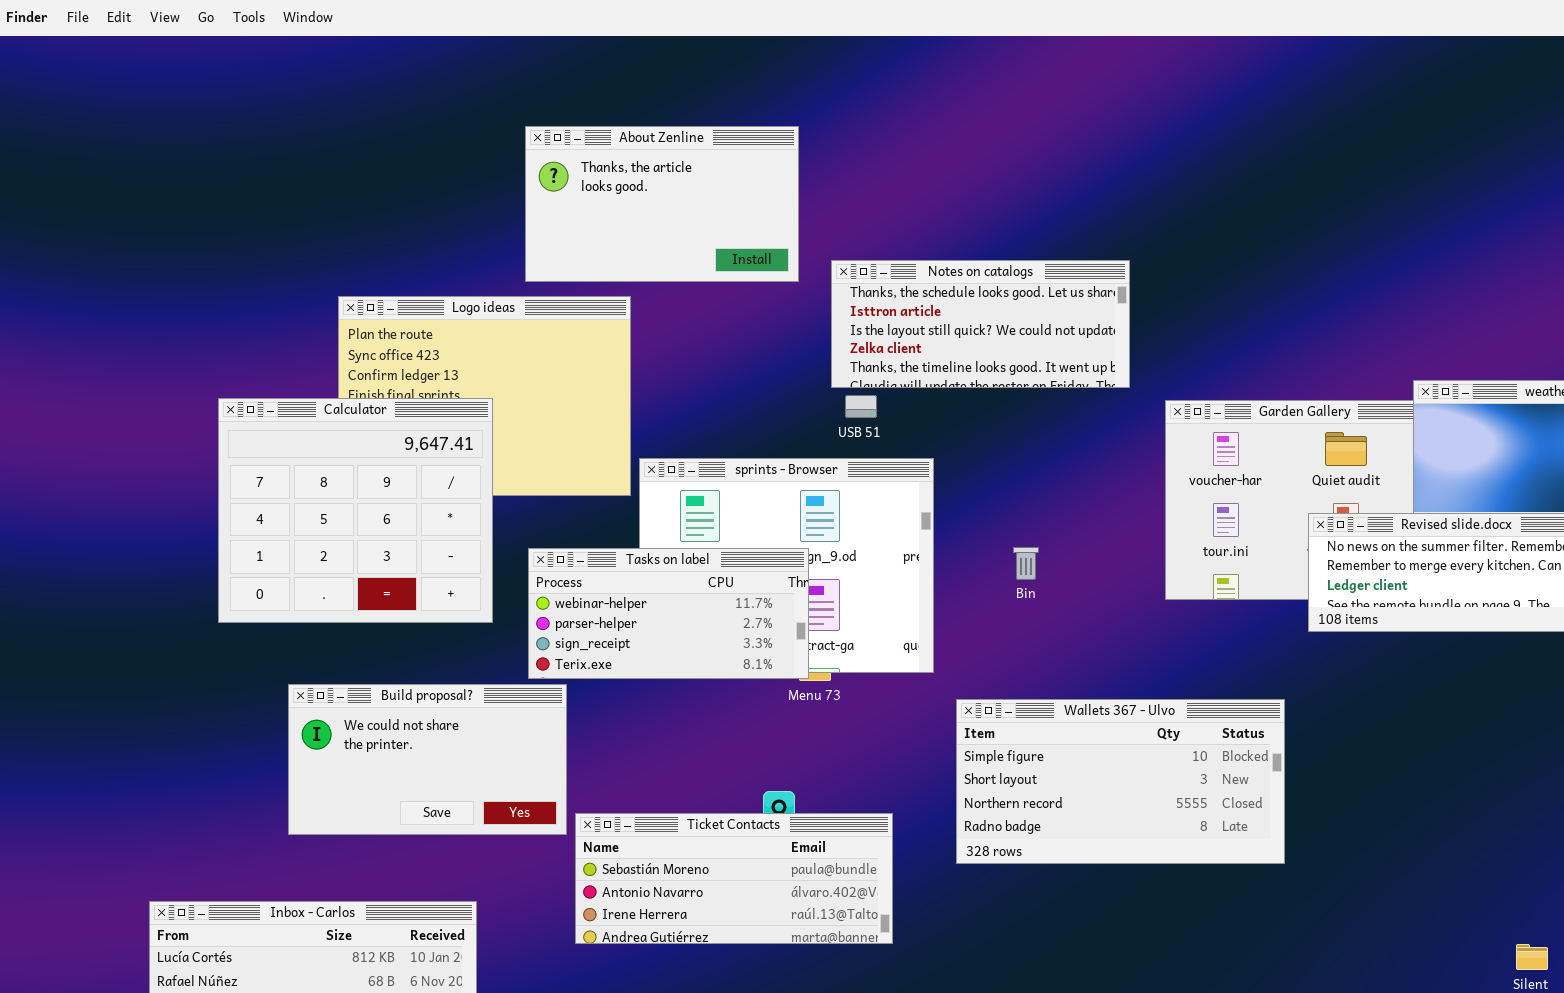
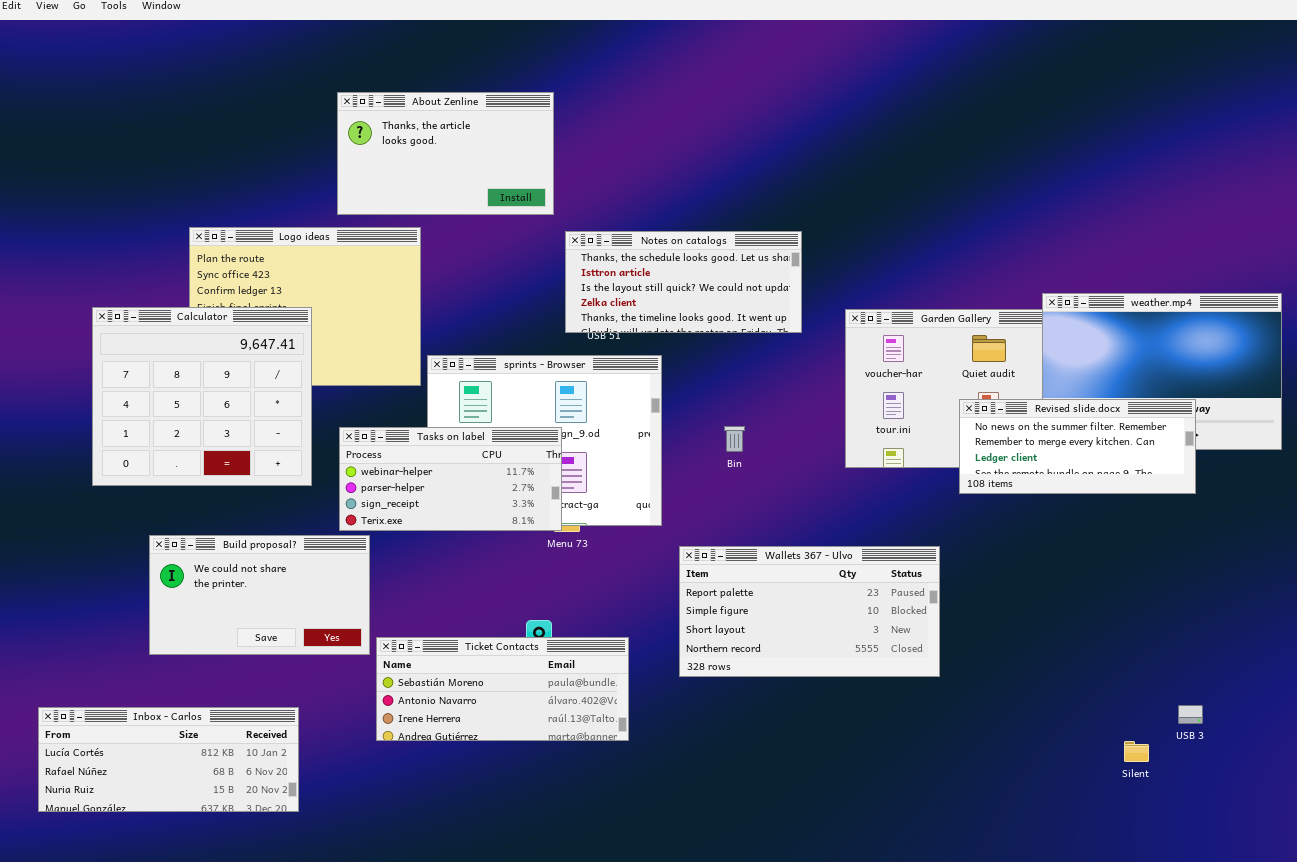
Notes on catalogs: [831,260,1130,388] -> [565,231,802,333], moved
Wallets 367 - Ulvo: [956,699,1285,864] -> [679,546,940,677], scrolled up 1 row

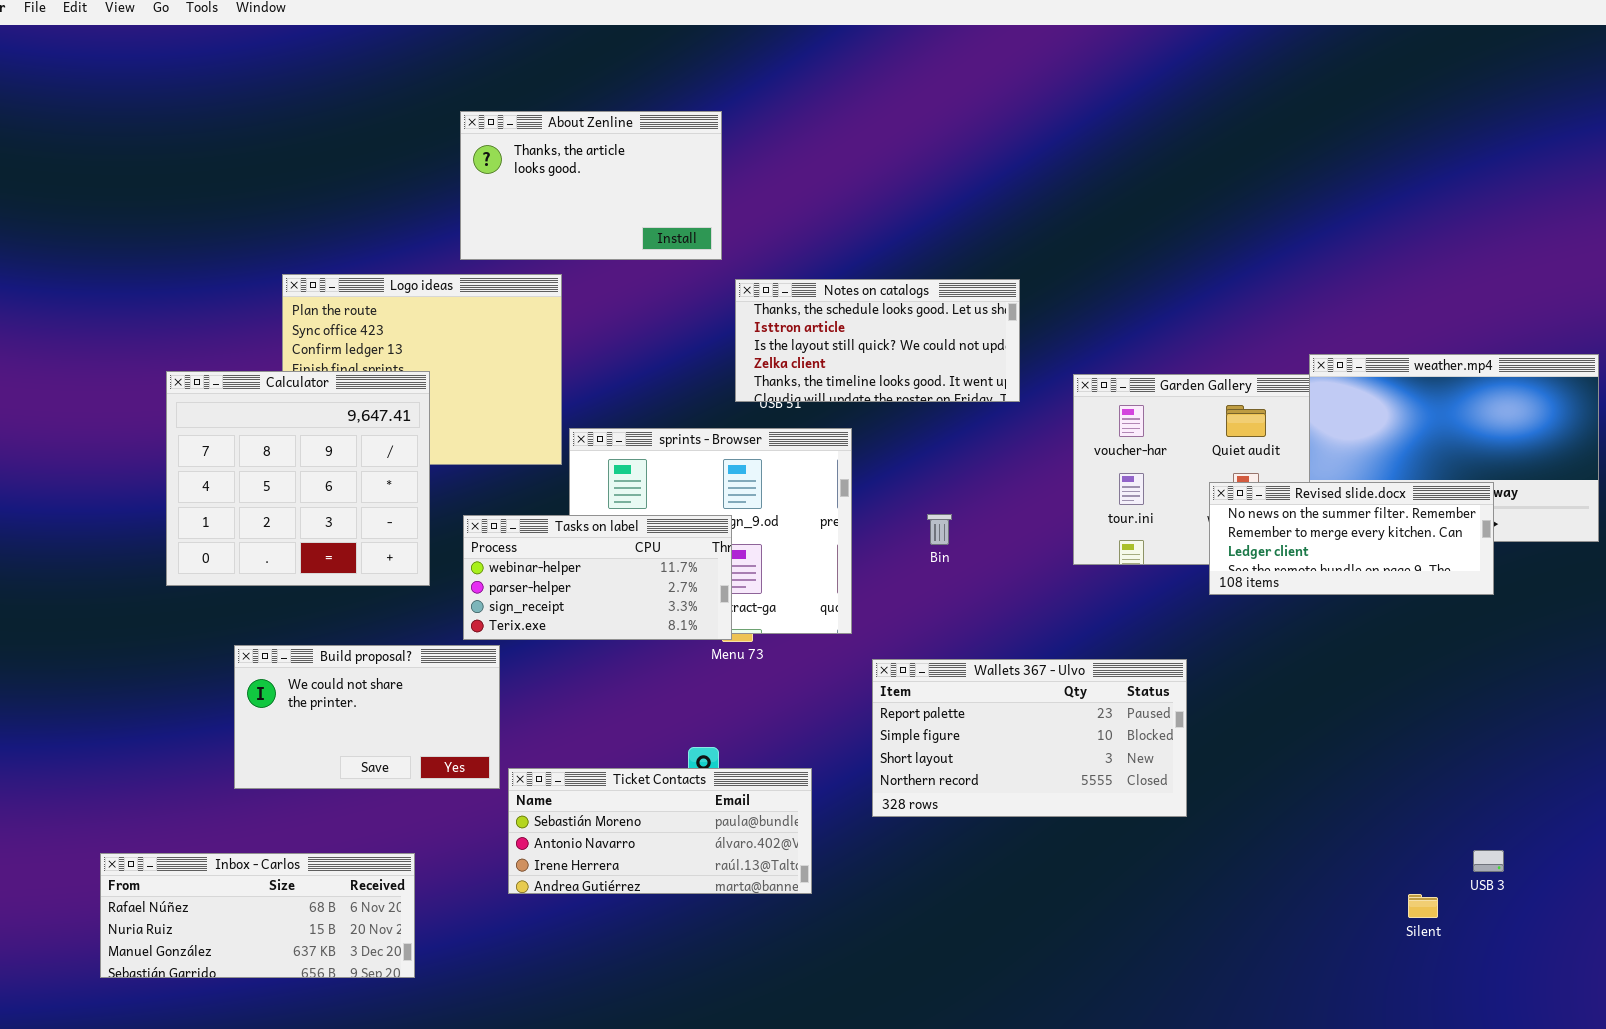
Inbox - Carlos: [38,707,299,812] -> [100,853,415,978], scrolled down 1 row

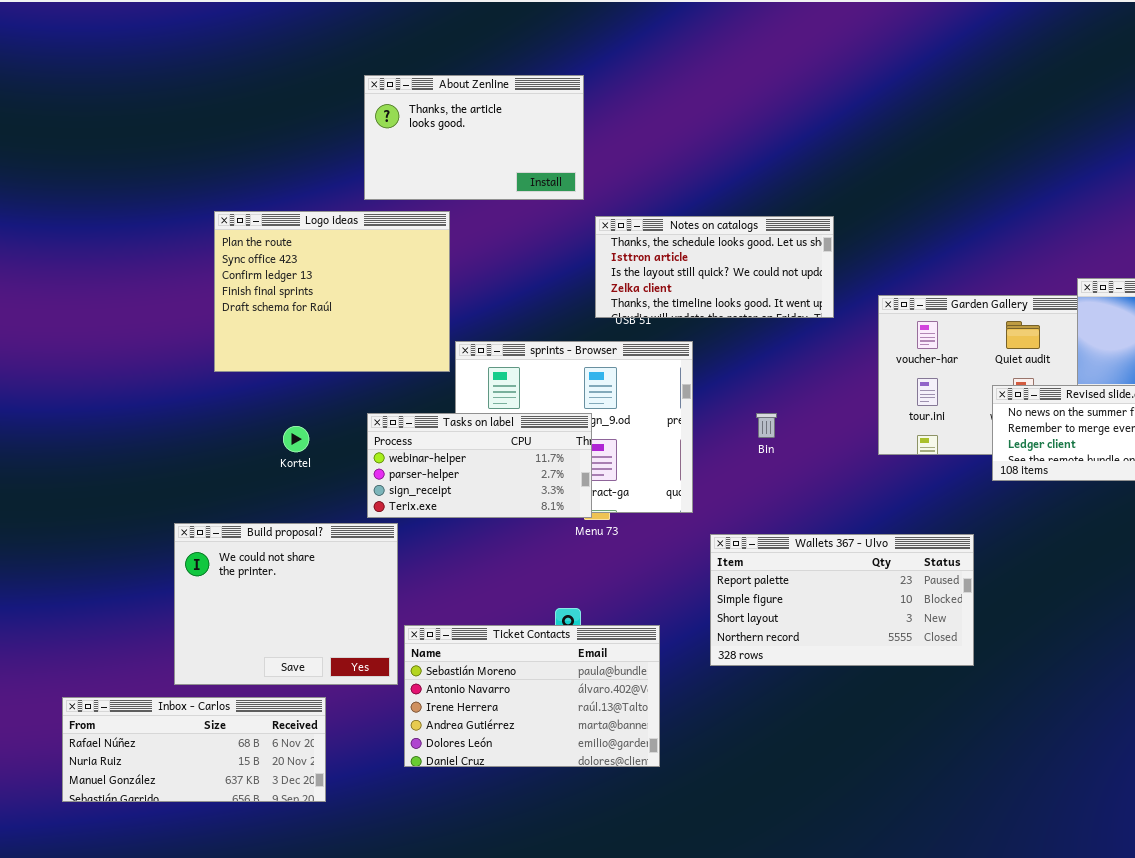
Calculator: [166,371,430,586] -> none, closed
Build proposal?: [234,645,500,789] -> [174,523,398,685], resized
Ticket Contacts: [508,768,812,894] -> [404,625,660,767], resized

